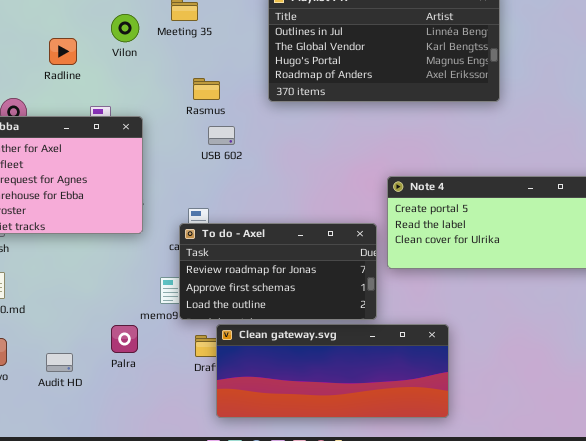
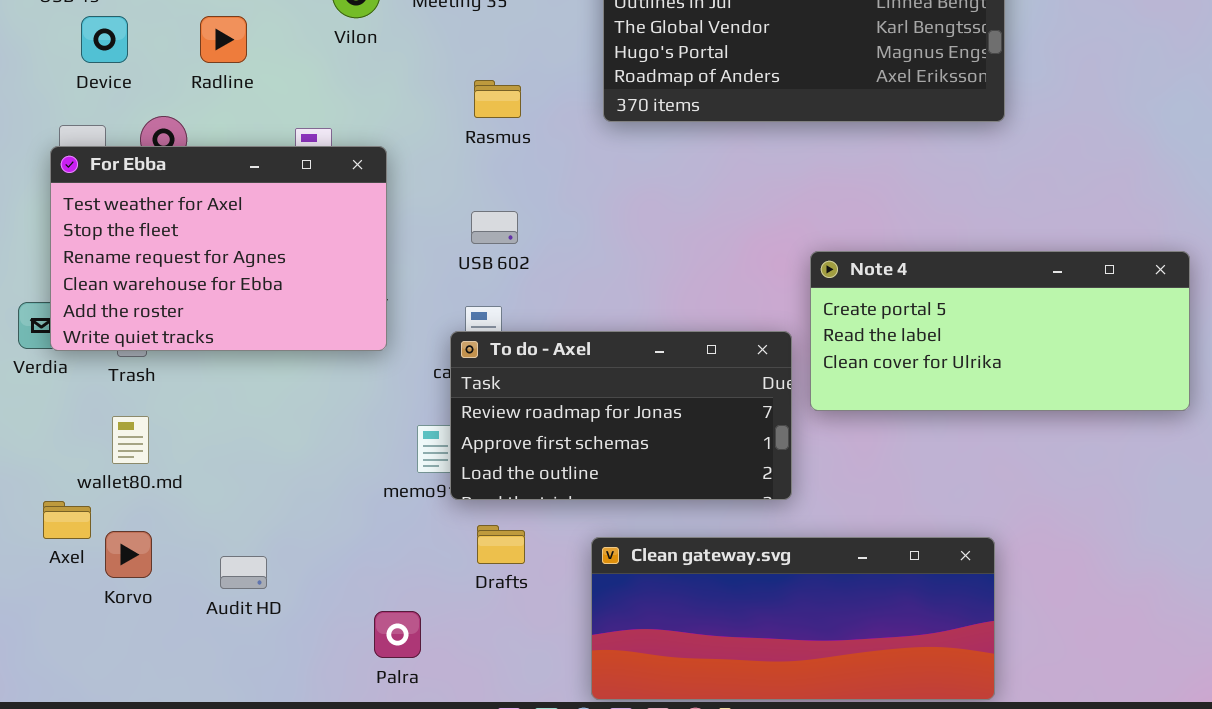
Radline: [49,38,77,65] -> [200,16,247,63], moved
USB 602: [208,126,235,145] -> [471,211,518,244], moved
Clean gateway.svg: [216,324,449,418] -> [591,537,995,700], moved
Palra: [111,325,138,353] -> [374,611,421,658], moved

